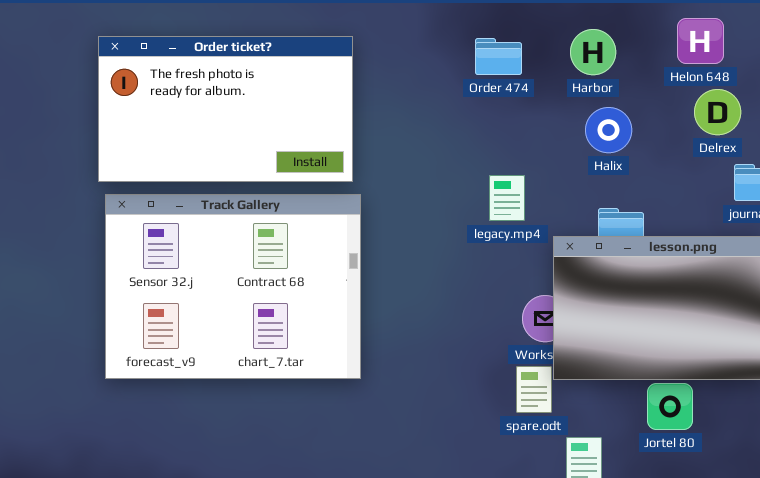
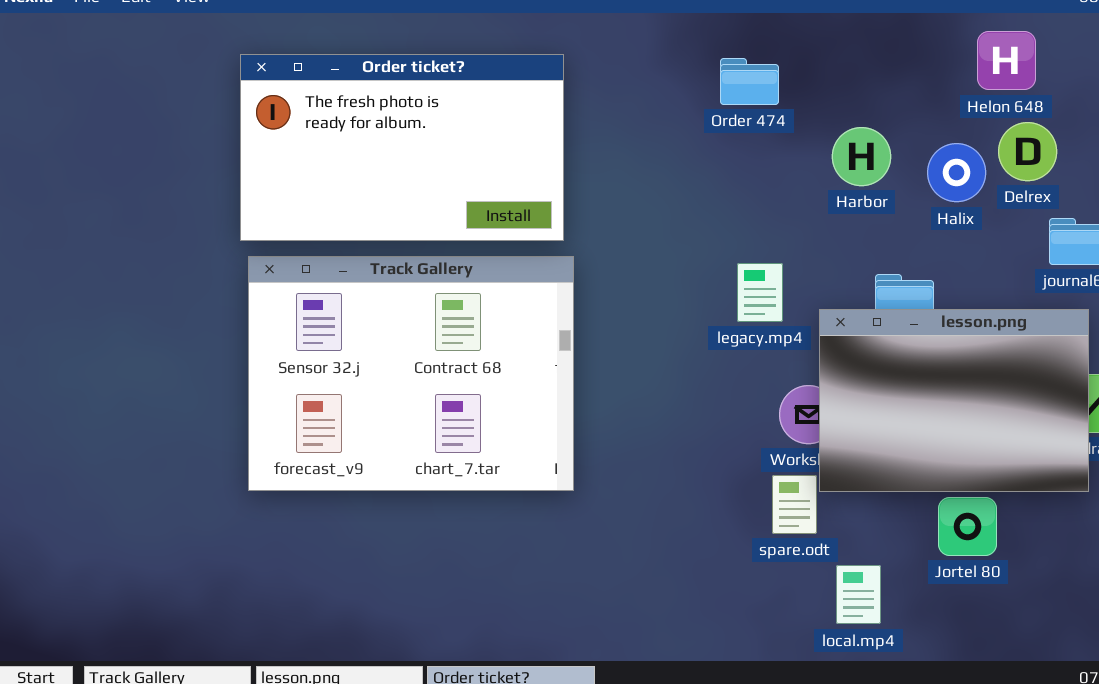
Harbor: [570,29,616,75] -> [832,127,891,186], moved
Halix: [585,107,632,153] -> [927,143,986,202], moved
legacy.mp4: [489,175,525,221] -> [737,263,783,322], moved

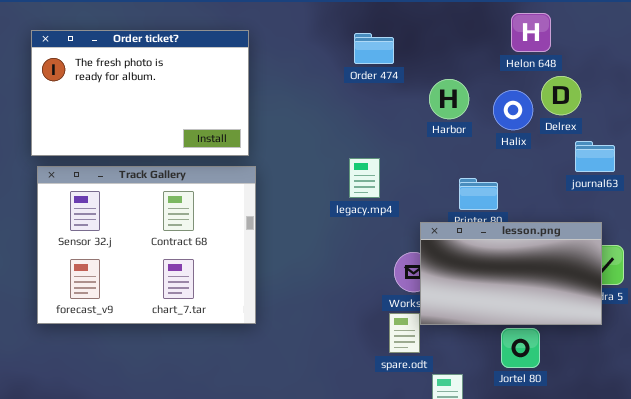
Helon 648: [977,31,1036,90] -> [511,13,551,52], moved
legacy.mp4: [737,263,783,322] -> [349,158,380,198], moved
lesson.png: [819,309,1089,492] -> [420,222,602,325], resized

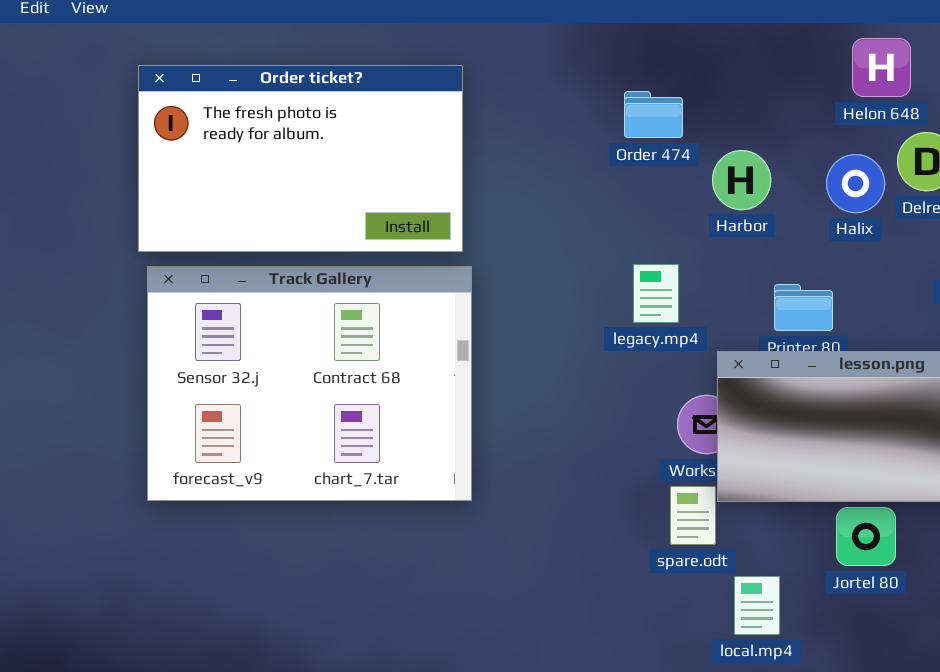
Order 474: [354,33,394,64] -> [624,91,683,138], moved
Harbor: [429,79,469,119] -> [712,150,771,210], moved
legacy.mp4: [349,158,380,198] -> [633,264,679,323], moved

